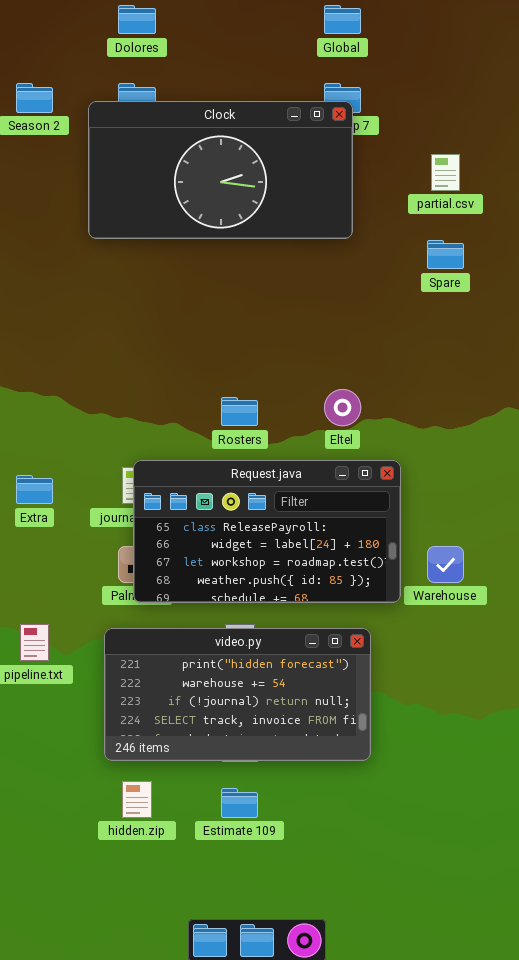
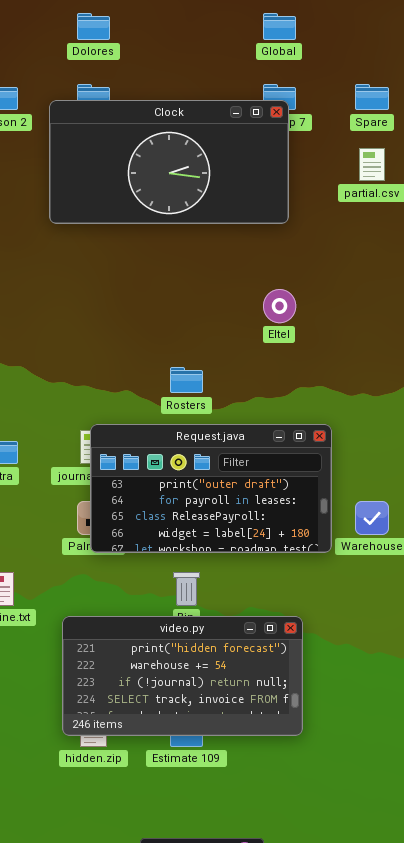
Spare: [427,240,464,269] -> [355,84,389,110], moved
Eltel: [324,389,361,426] -> [263,289,296,323], moved
Request.java: [133,460,401,603] -> [90,424,332,553], scrolled up 2 rows
video.py: [104,628,371,761] -> [62,616,303,736], moved

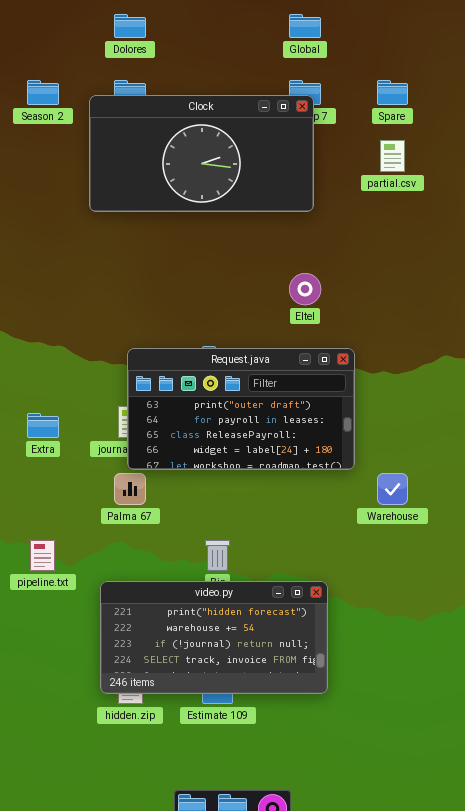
Request.java: [90,424,332,553] -> [127,348,355,470], moved

